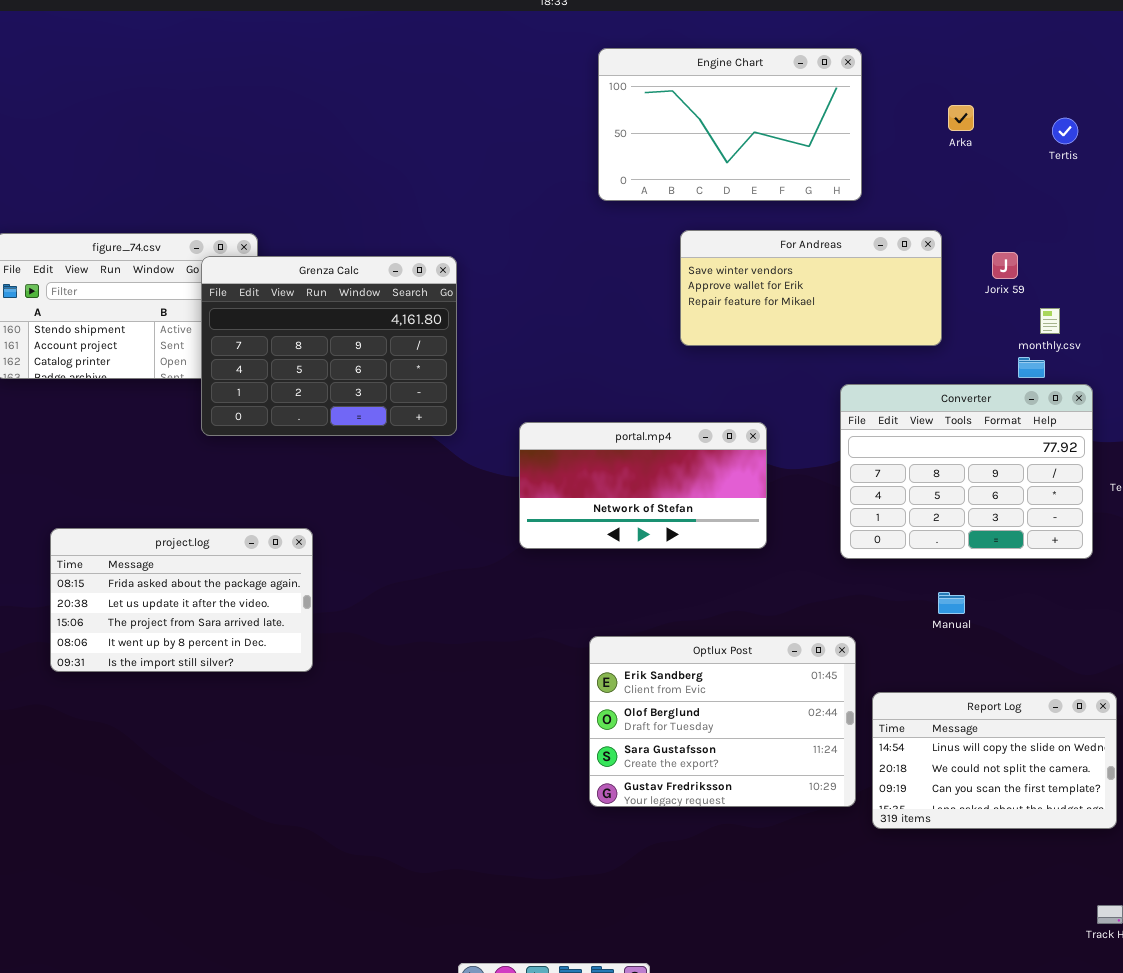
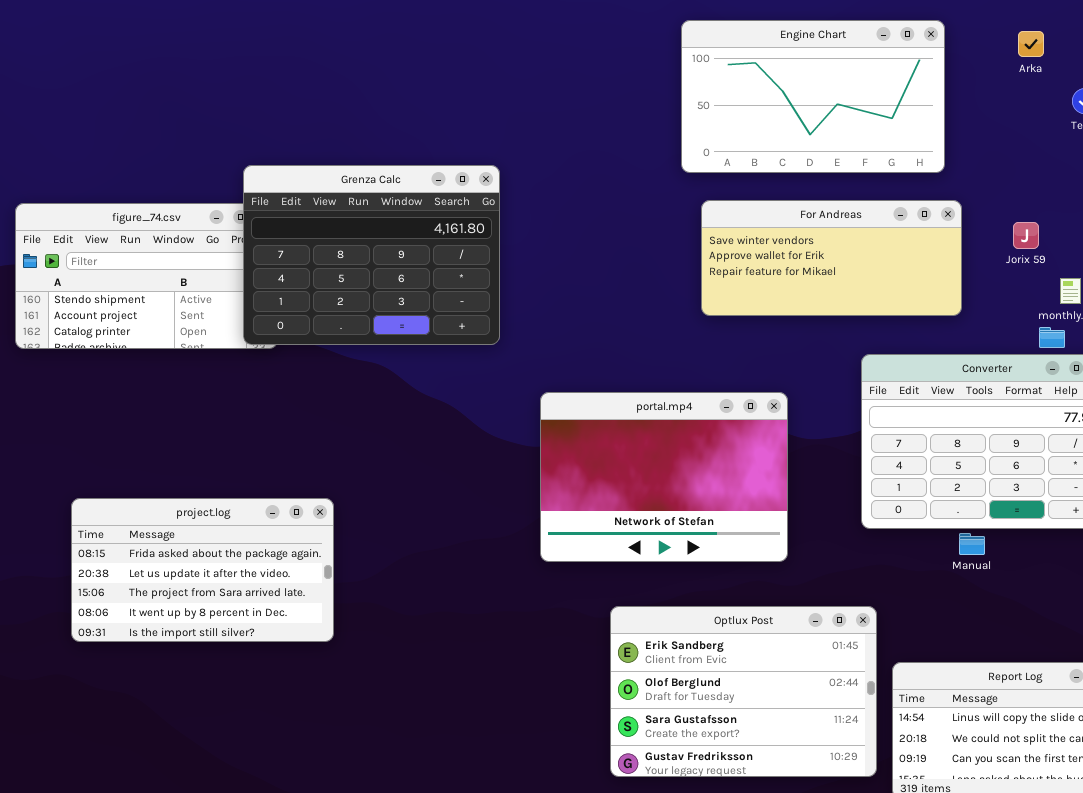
Engine Chart: [598,48,862,201] -> [681,20,945,173], moved
Arka: [948,105,974,131] -> [1018,31,1044,57], moved
Grenza Calc: [201,256,457,436] -> [243,165,500,345], moved
portal.mp4: [519,422,767,549] -> [540,392,788,562], resized
Manual: [938,592,965,614] -> [959,533,985,555], moved

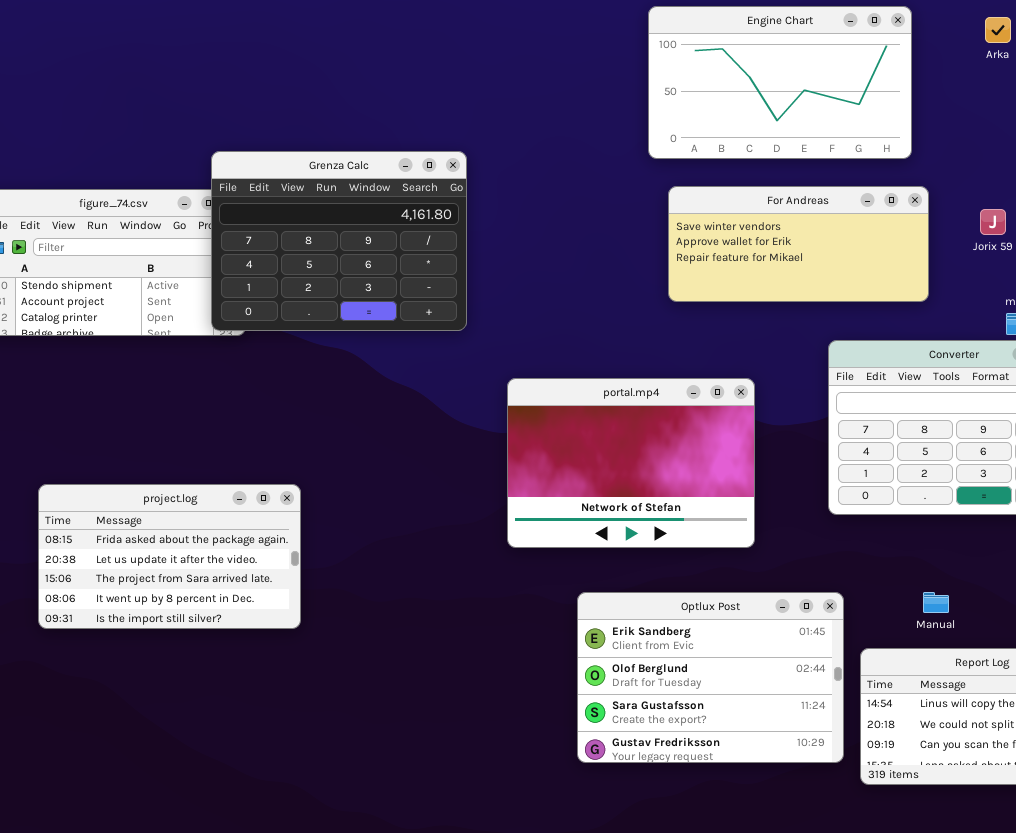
Manual: [959,533,985,555] -> [923,592,949,613], moved

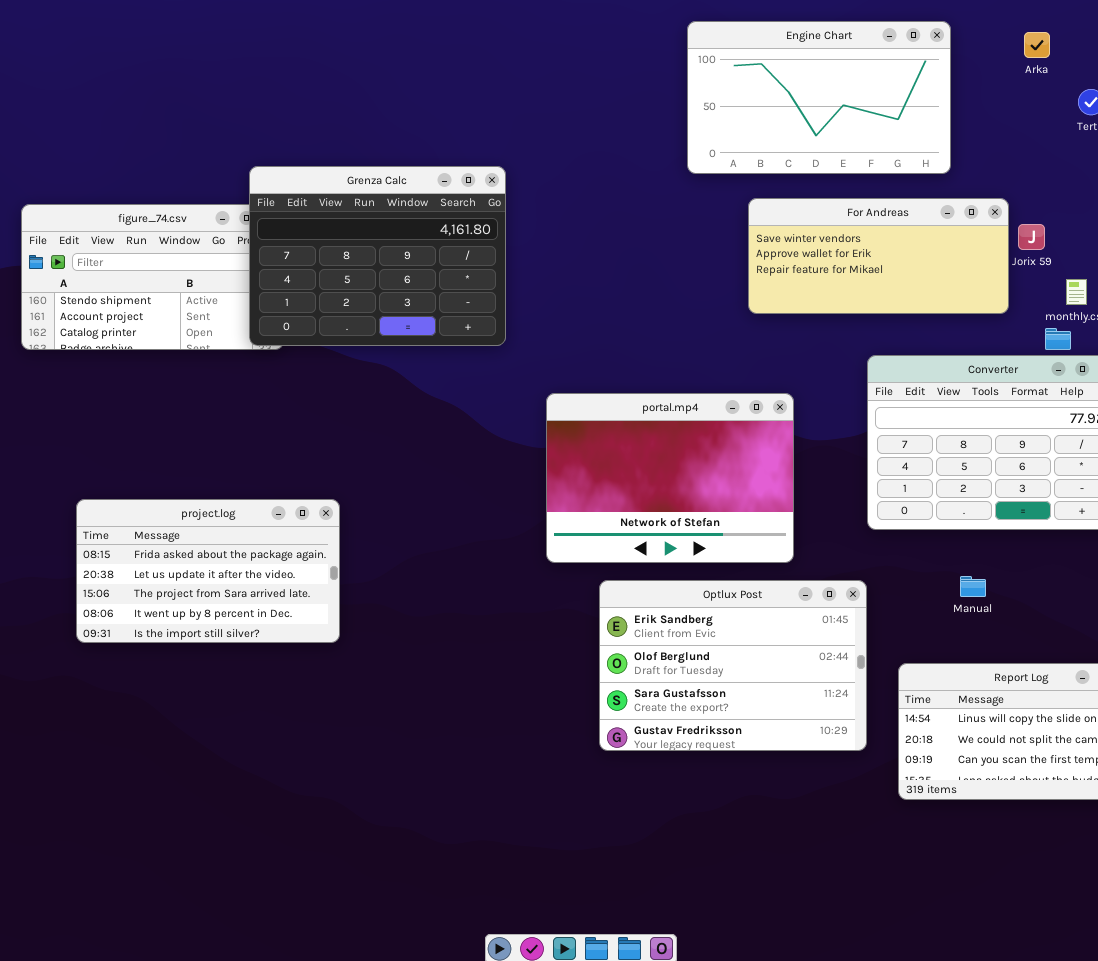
For Andreas: [668,186,929,302] -> [748,198,1009,314], moved
Optlux Post: [577,592,844,763] -> [599,580,867,751], moved
Manual: [923,592,949,613] -> [960,576,986,597], moved

